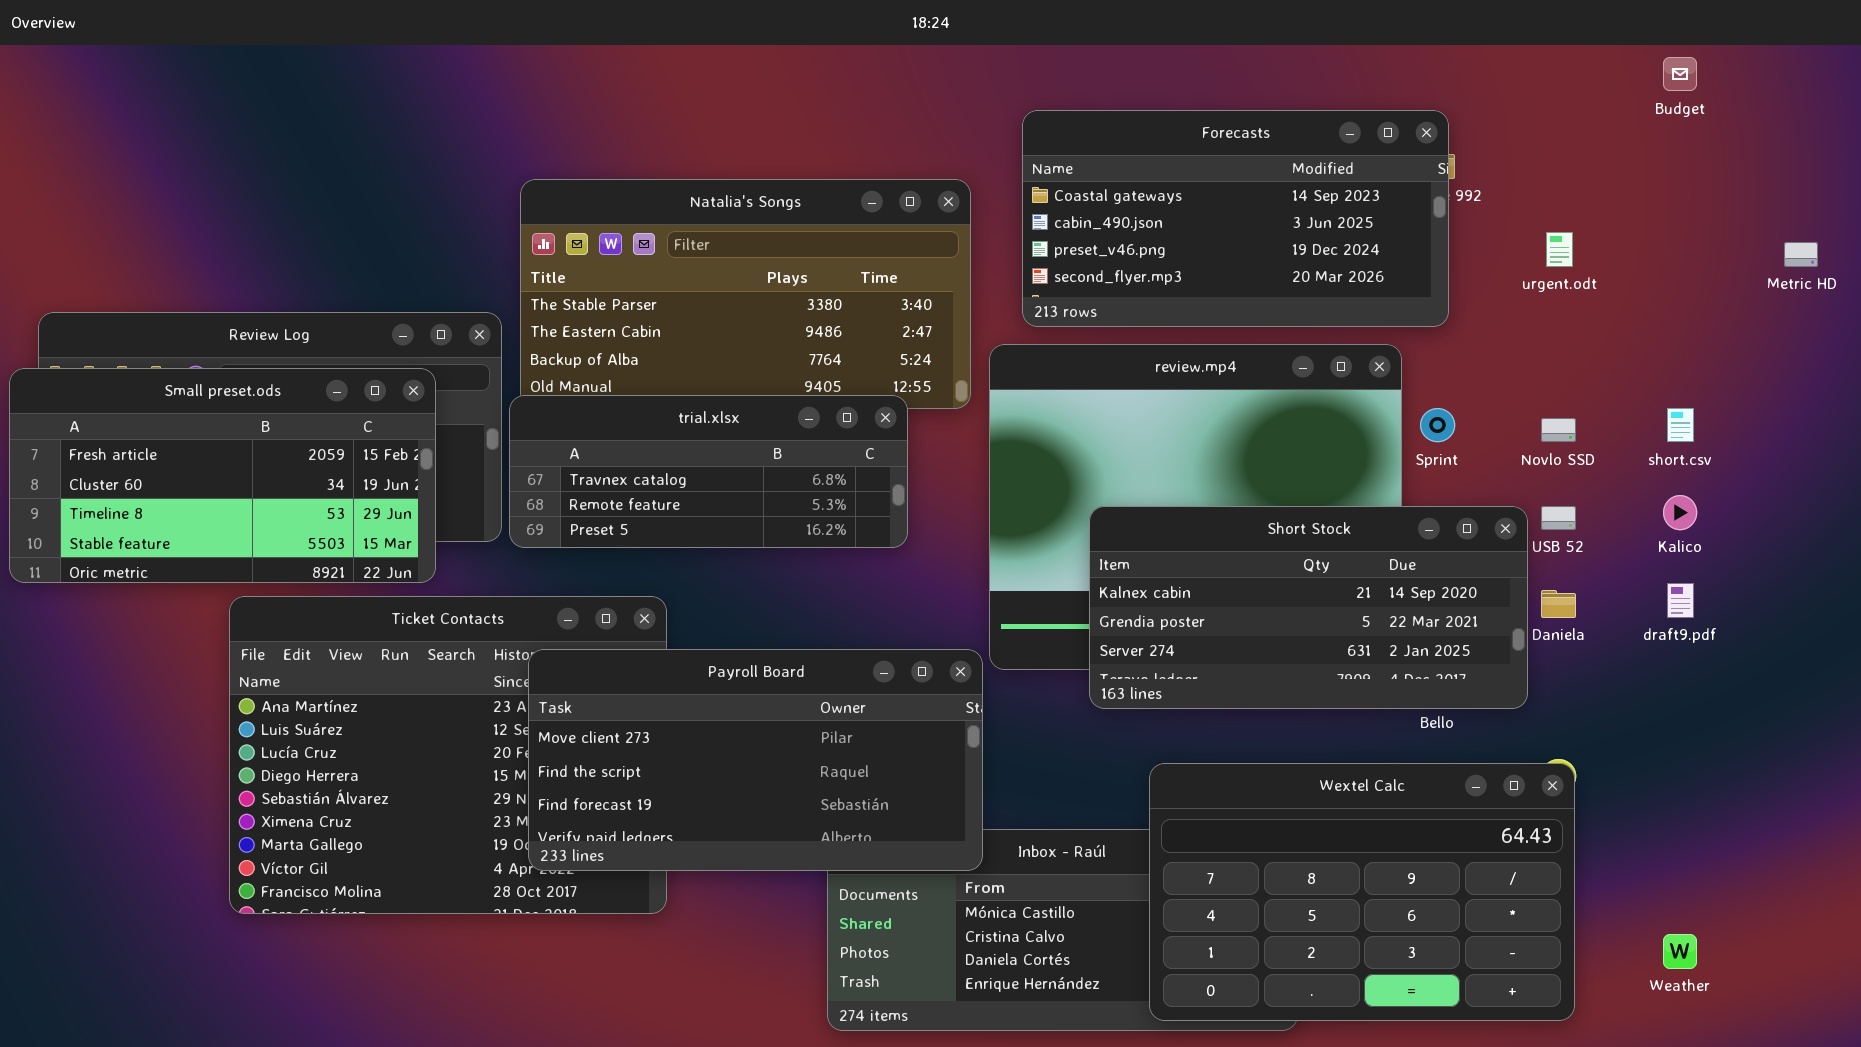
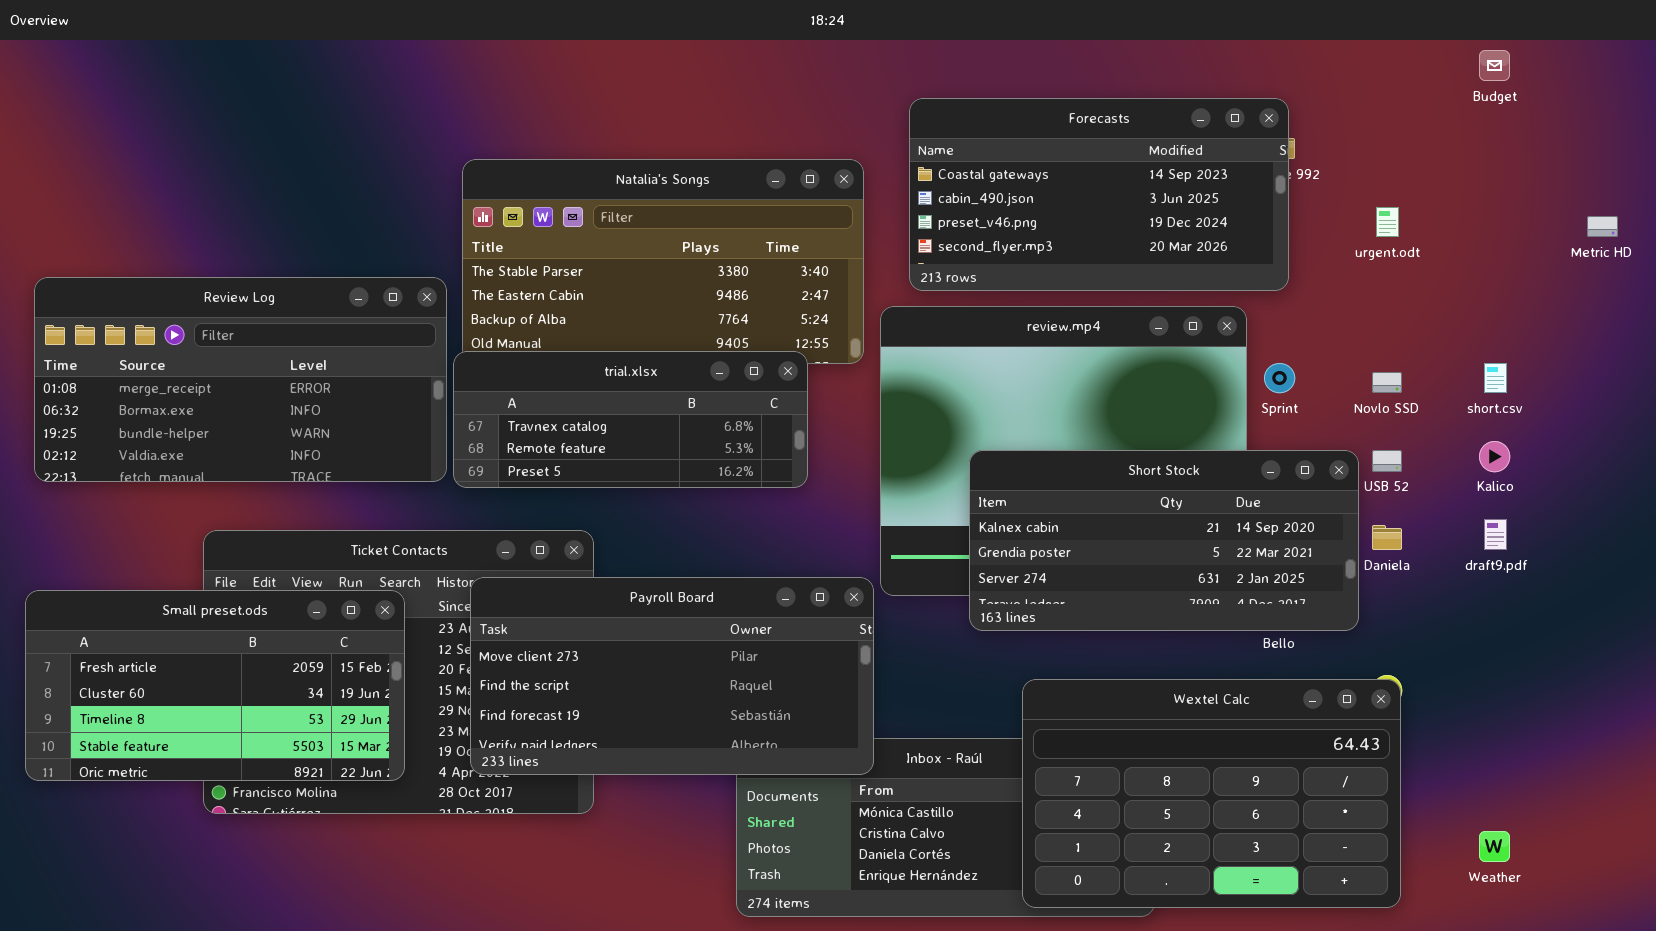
Small preset.ods: [9,368,436,583] -> [25,590,405,781], moved

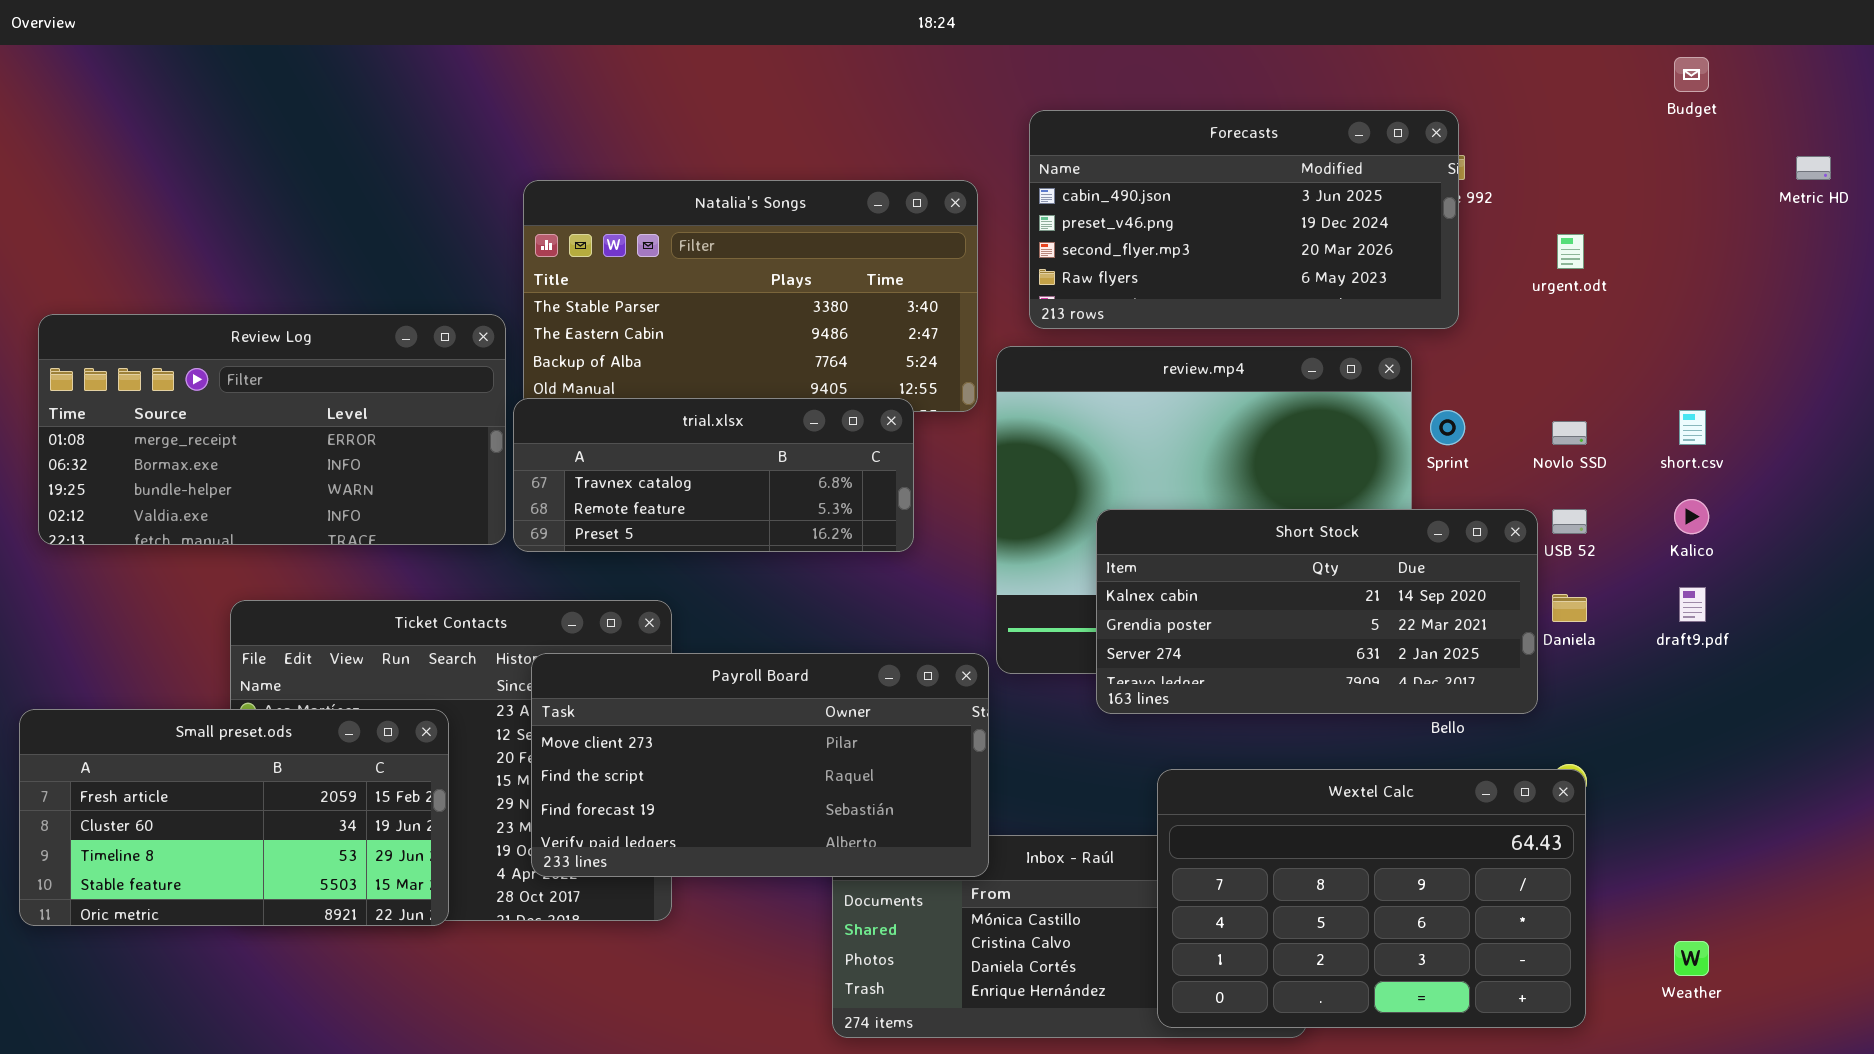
Forecasts: [909,98,1289,291] -> [1029,110,1459,329], scrolled down 1 row
Metric HD: [1587,216,1618,237] -> [1796,156,1831,180], moved
Small preset.ods: [25,590,405,781] -> [19,709,449,926], moved

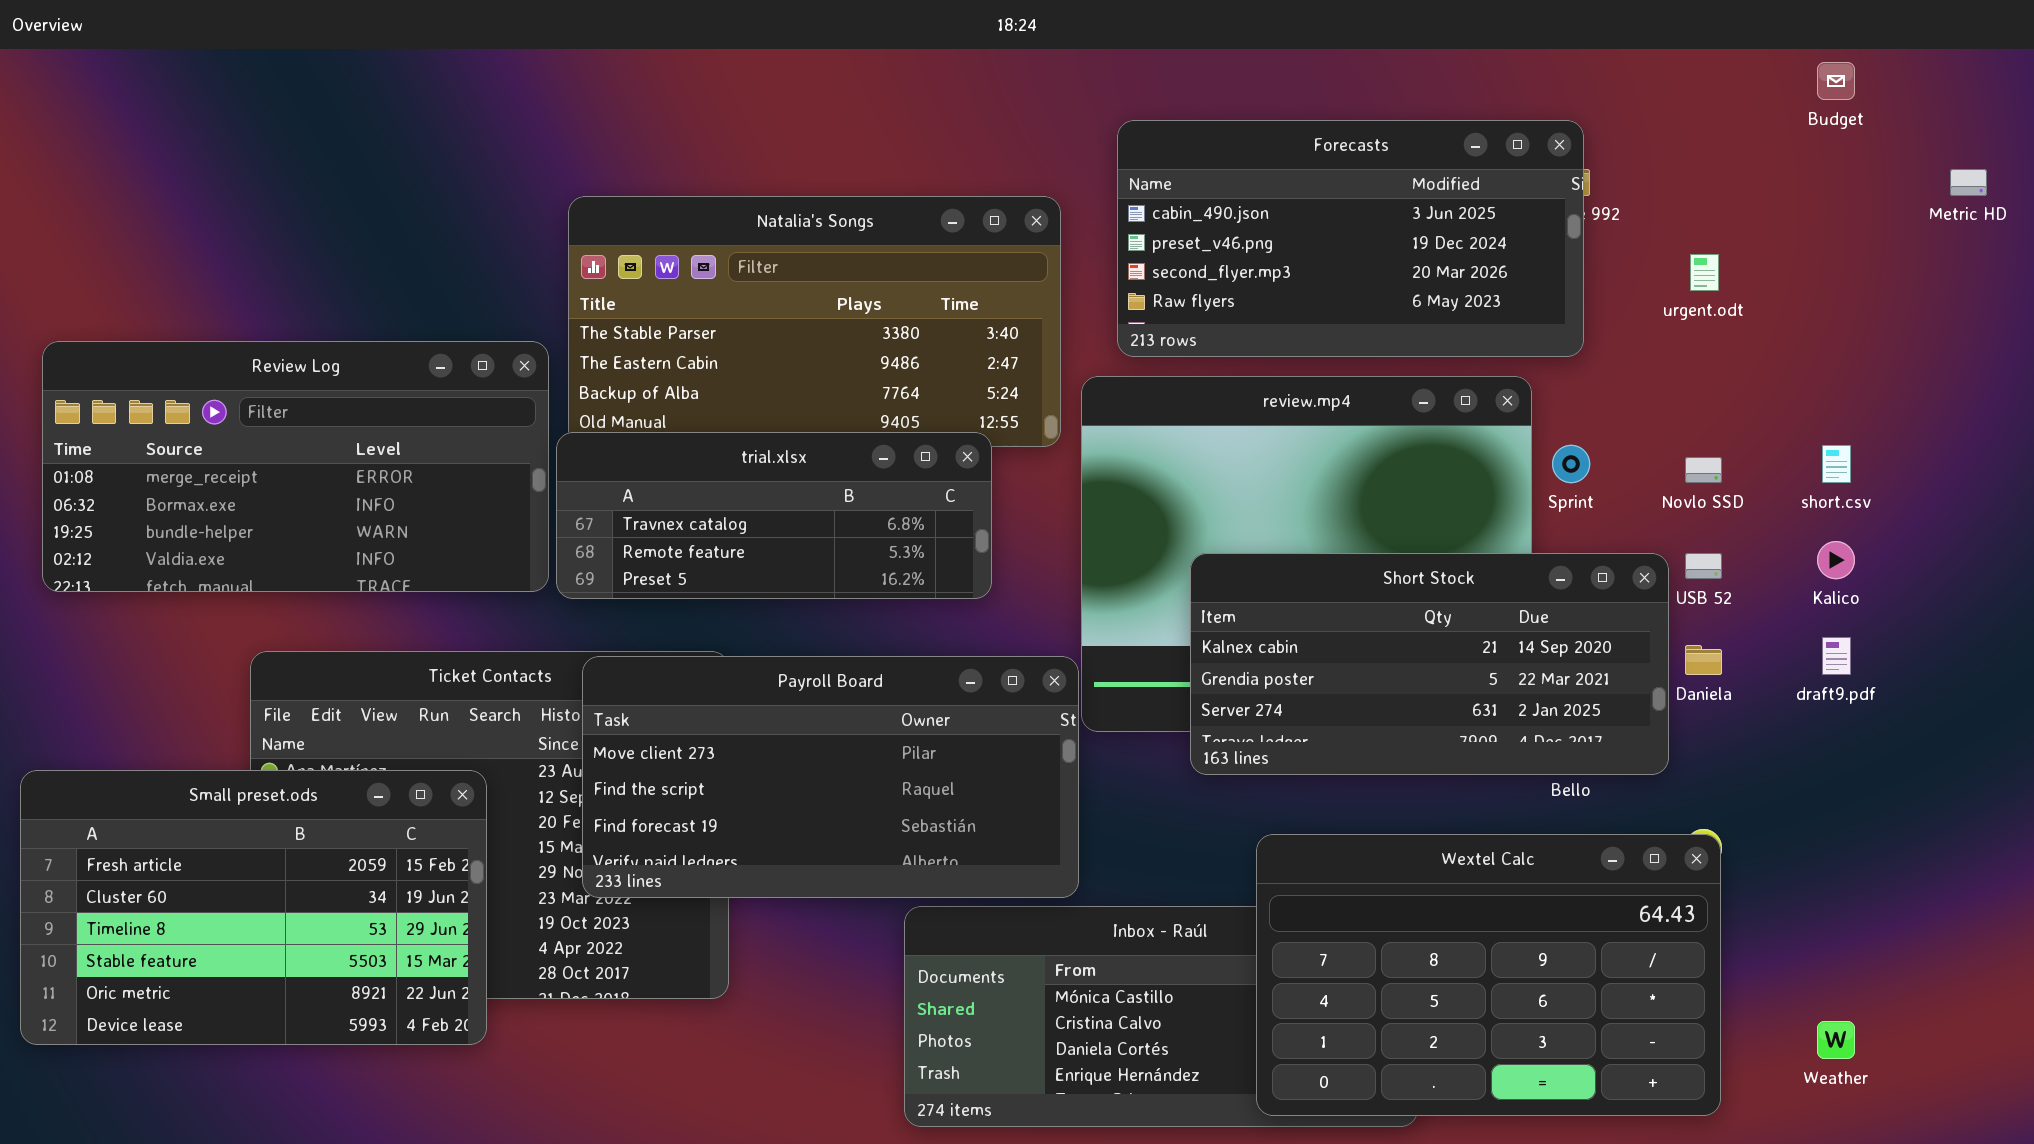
Payroll Board: [531,653,989,877] -> [582,656,1079,898], moved
Small preset.ods: [19,709,449,926] -> [20,770,487,1045], resized

